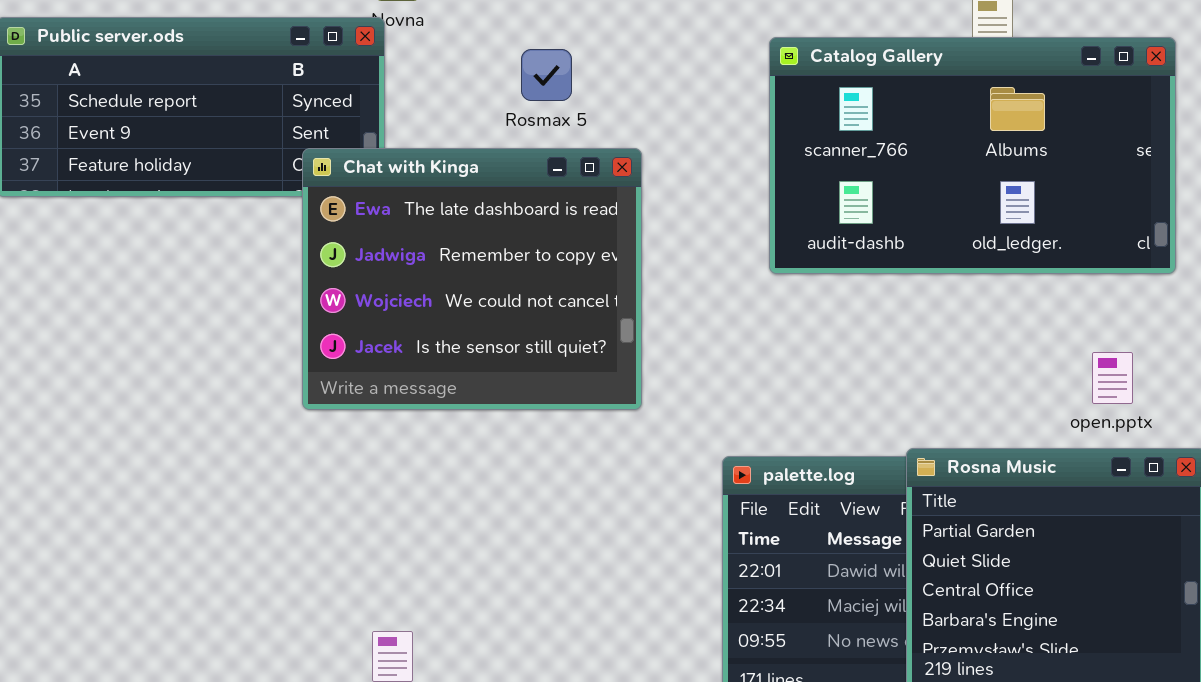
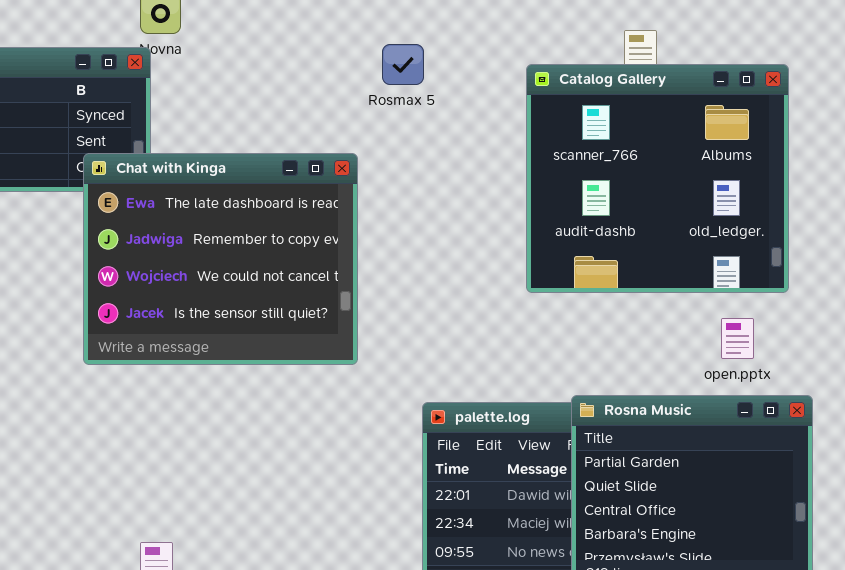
Catalog Gallery: [769,37,1176,274] -> [526,64,789,293], resized
Rosmax 5: [521,49,572,101] -> [382,44,424,85], moved

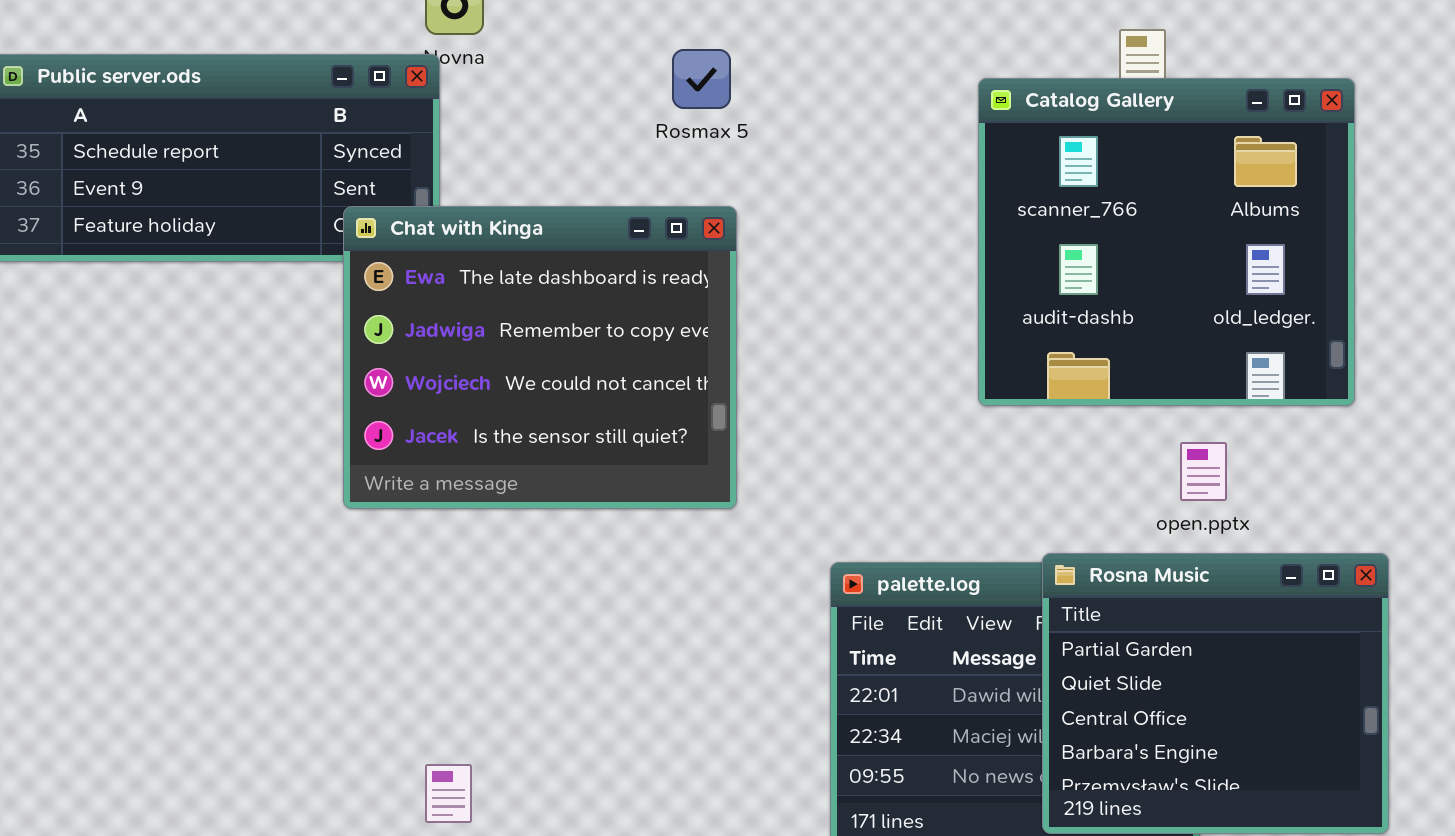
Rosmax 5: [382,44,424,85] -> [672,49,731,109], moved
open.pptx: [721,318,754,359] -> [1180,442,1227,501], moved

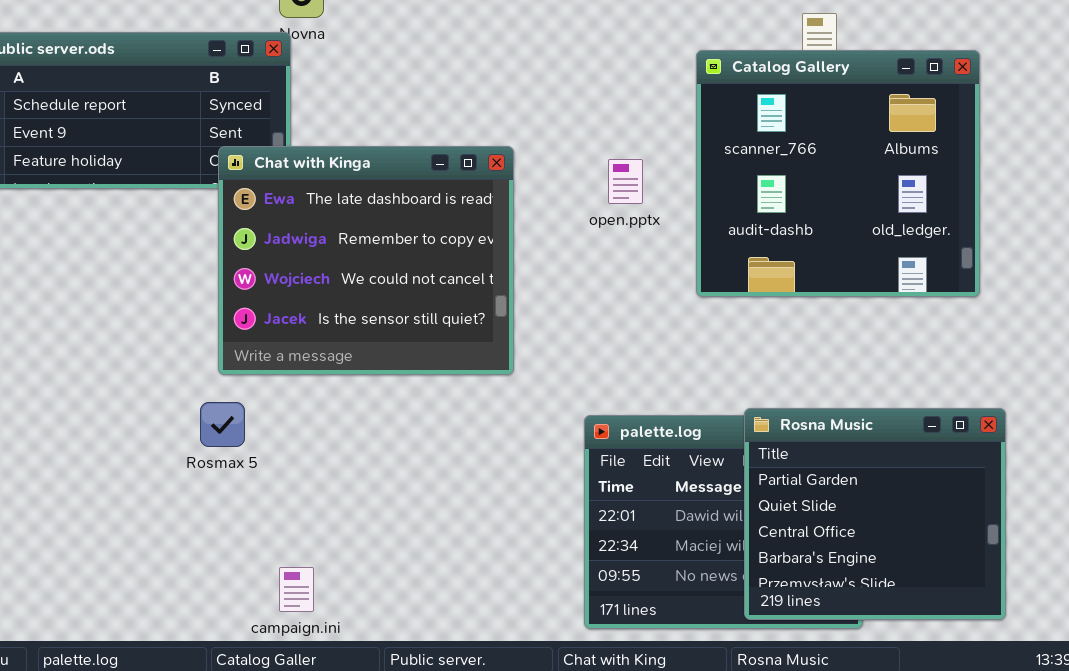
Rosmax 5: [672,49,731,109] -> [200,402,245,447], moved
open.pptx: [1180,442,1227,501] -> [608,159,643,204], moved

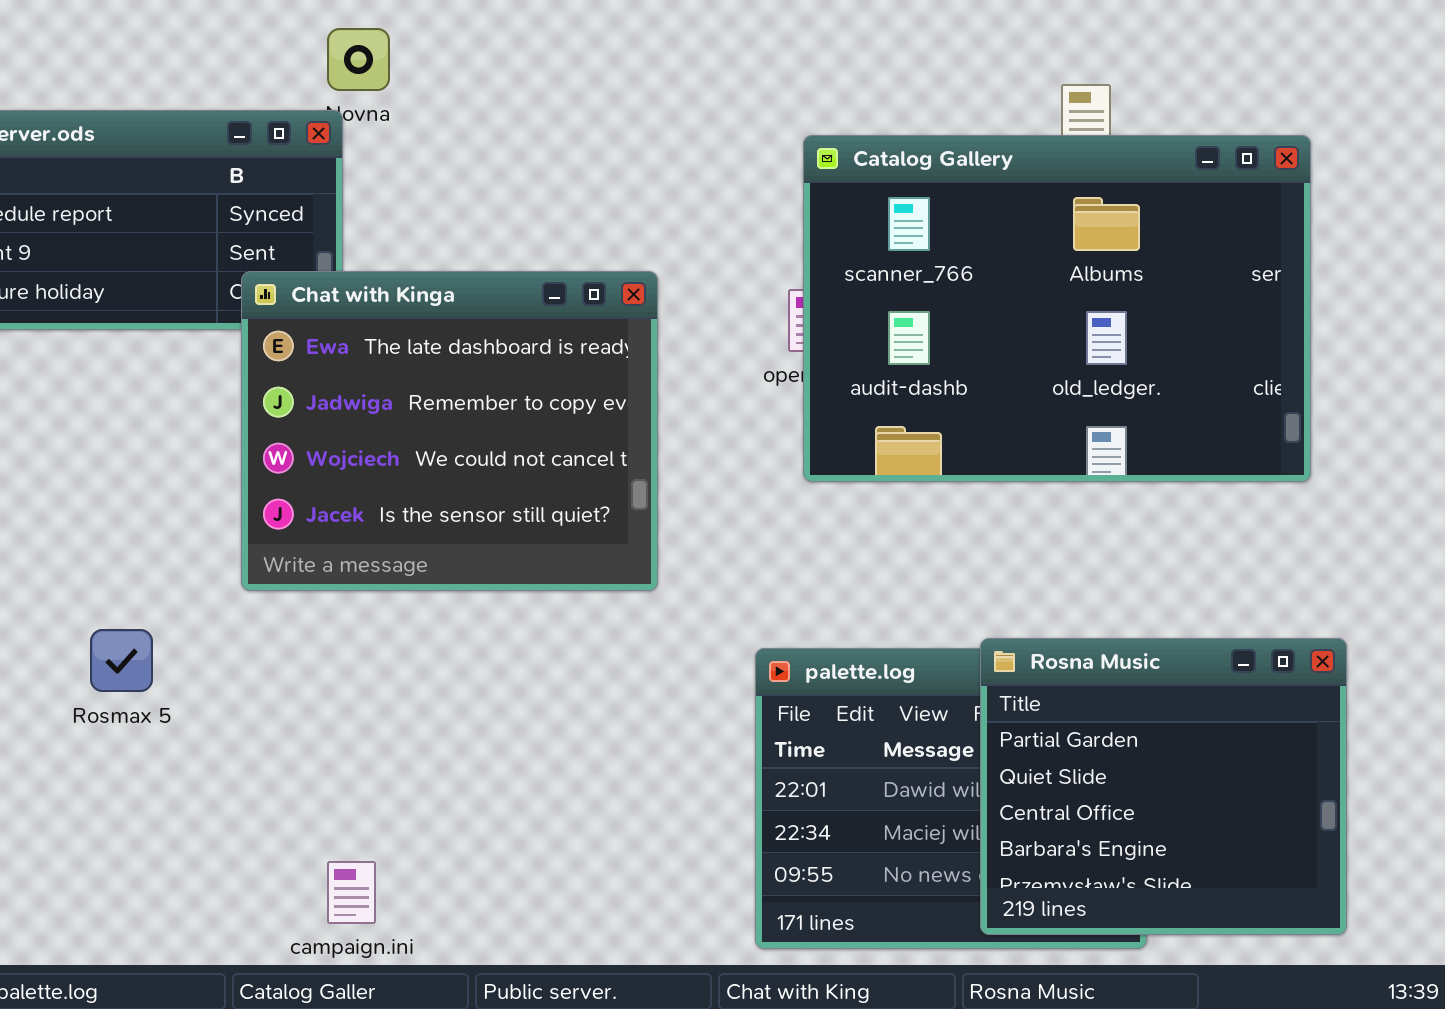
Catalog Gallery: [696,50,980,297] -> [803,135,1311,482], resized
Rosmax 5: [200,402,245,447] -> [90,629,153,692], moved

